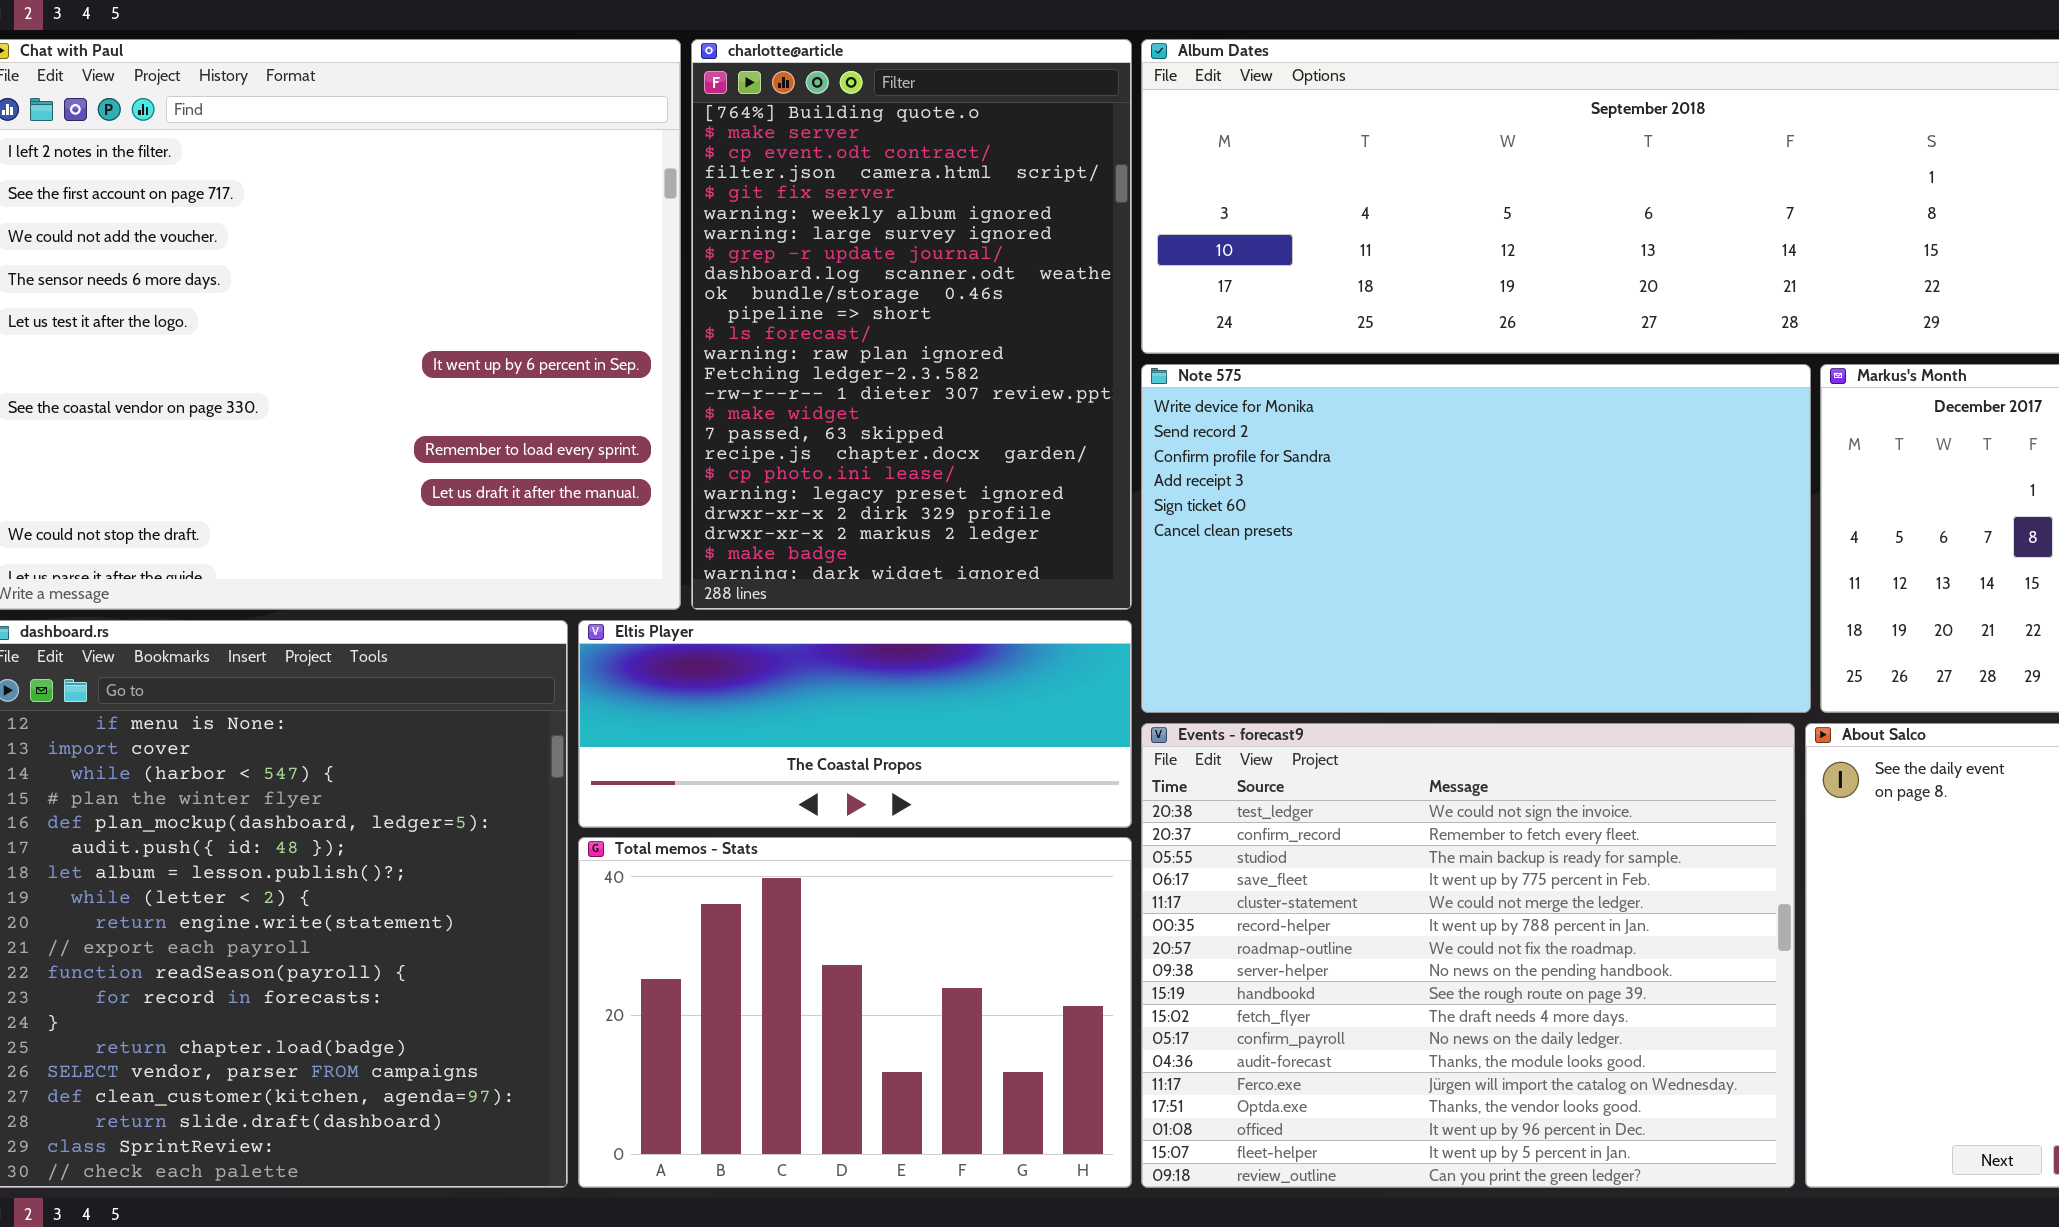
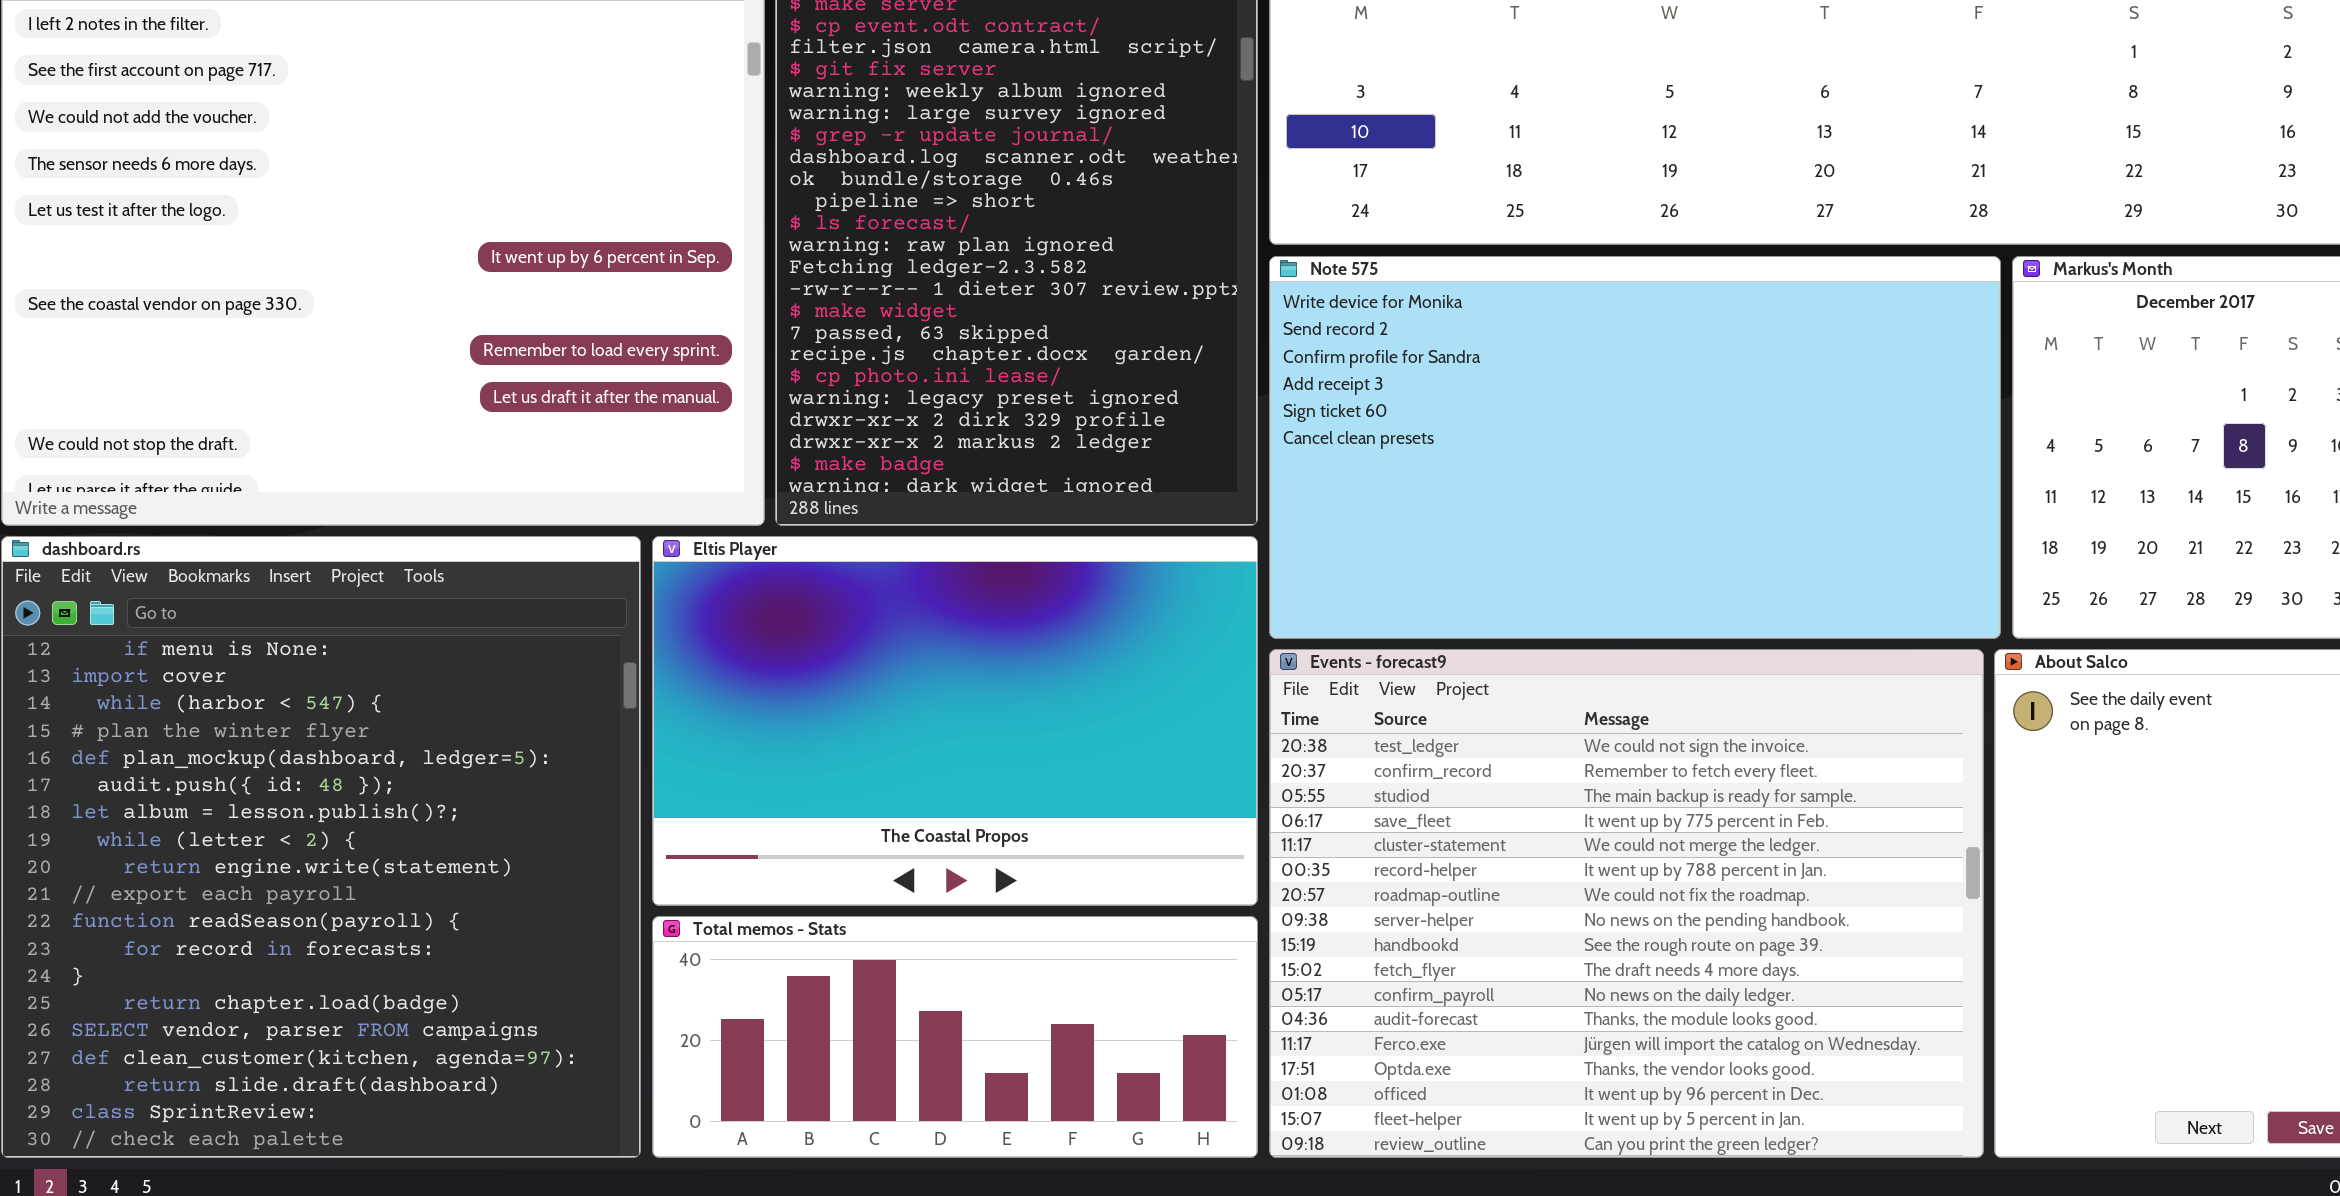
Eltis Player: [578,620,1132,828] -> [652,536,1258,906], resized
Total memos - Stats: [578,837,1132,1188] -> [652,916,1258,1158], resized

